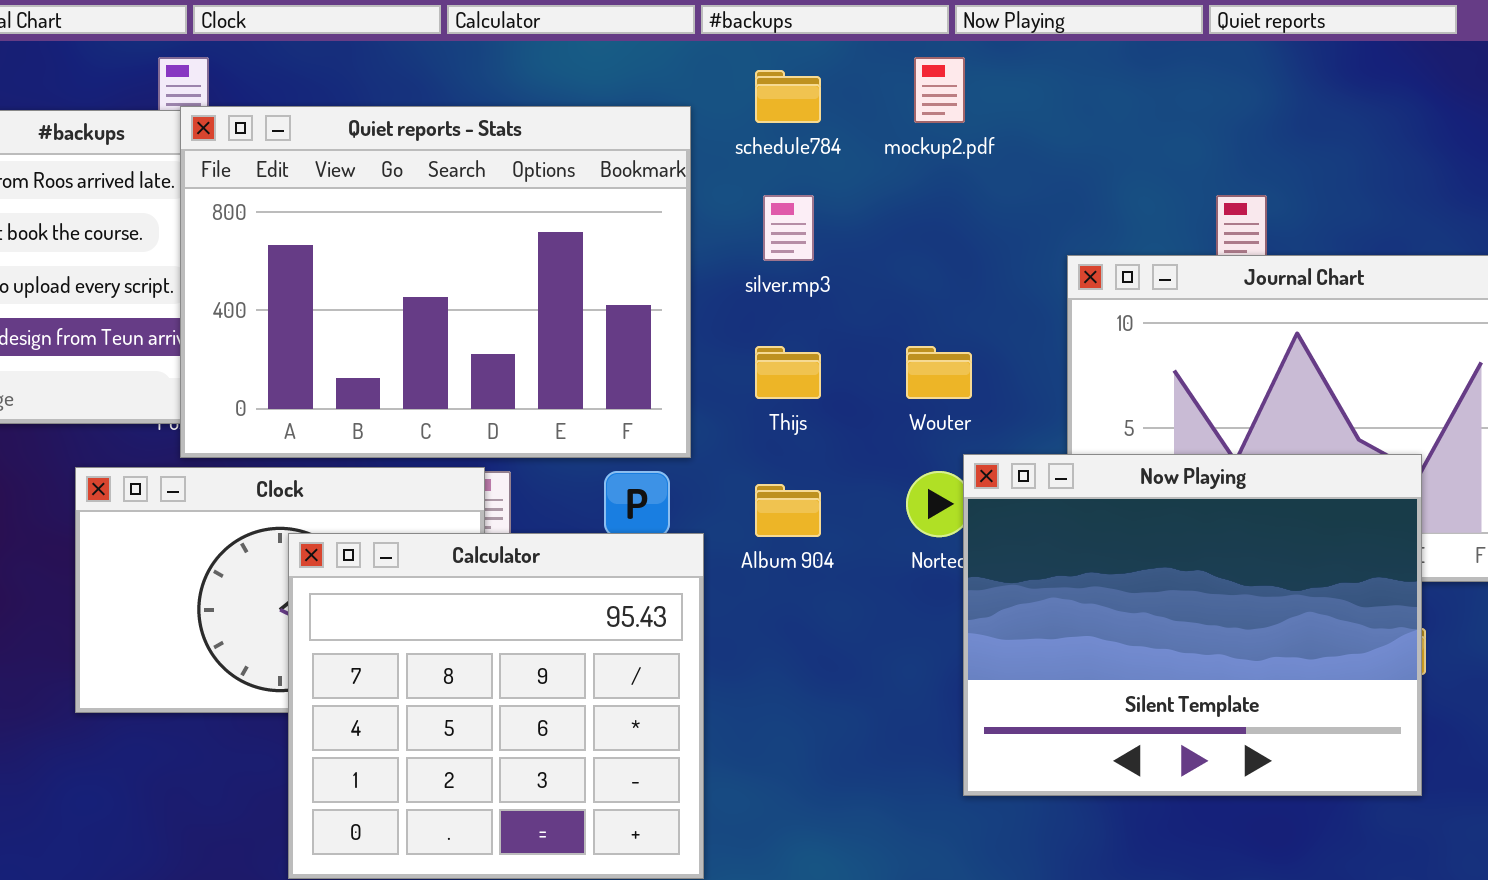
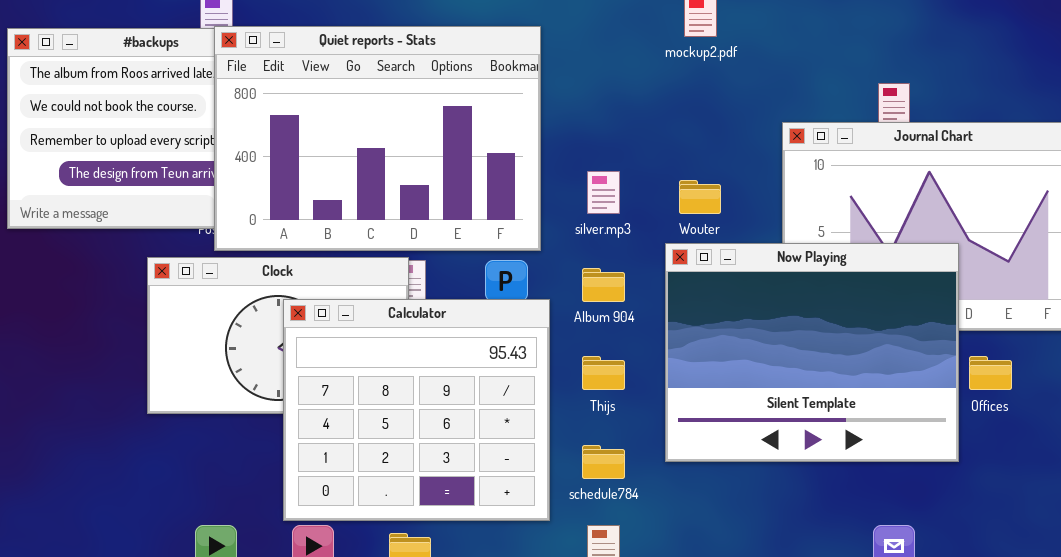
schedule784: [755,70,821,123] -> [582,445,625,479], moved
silver.mp3: [763,195,814,261] -> [587,171,620,214], moved
Thijs: [755,346,821,399] -> [582,356,625,390], moved
Now Playing: [963,454,1422,796] -> [665,243,959,462], moved

